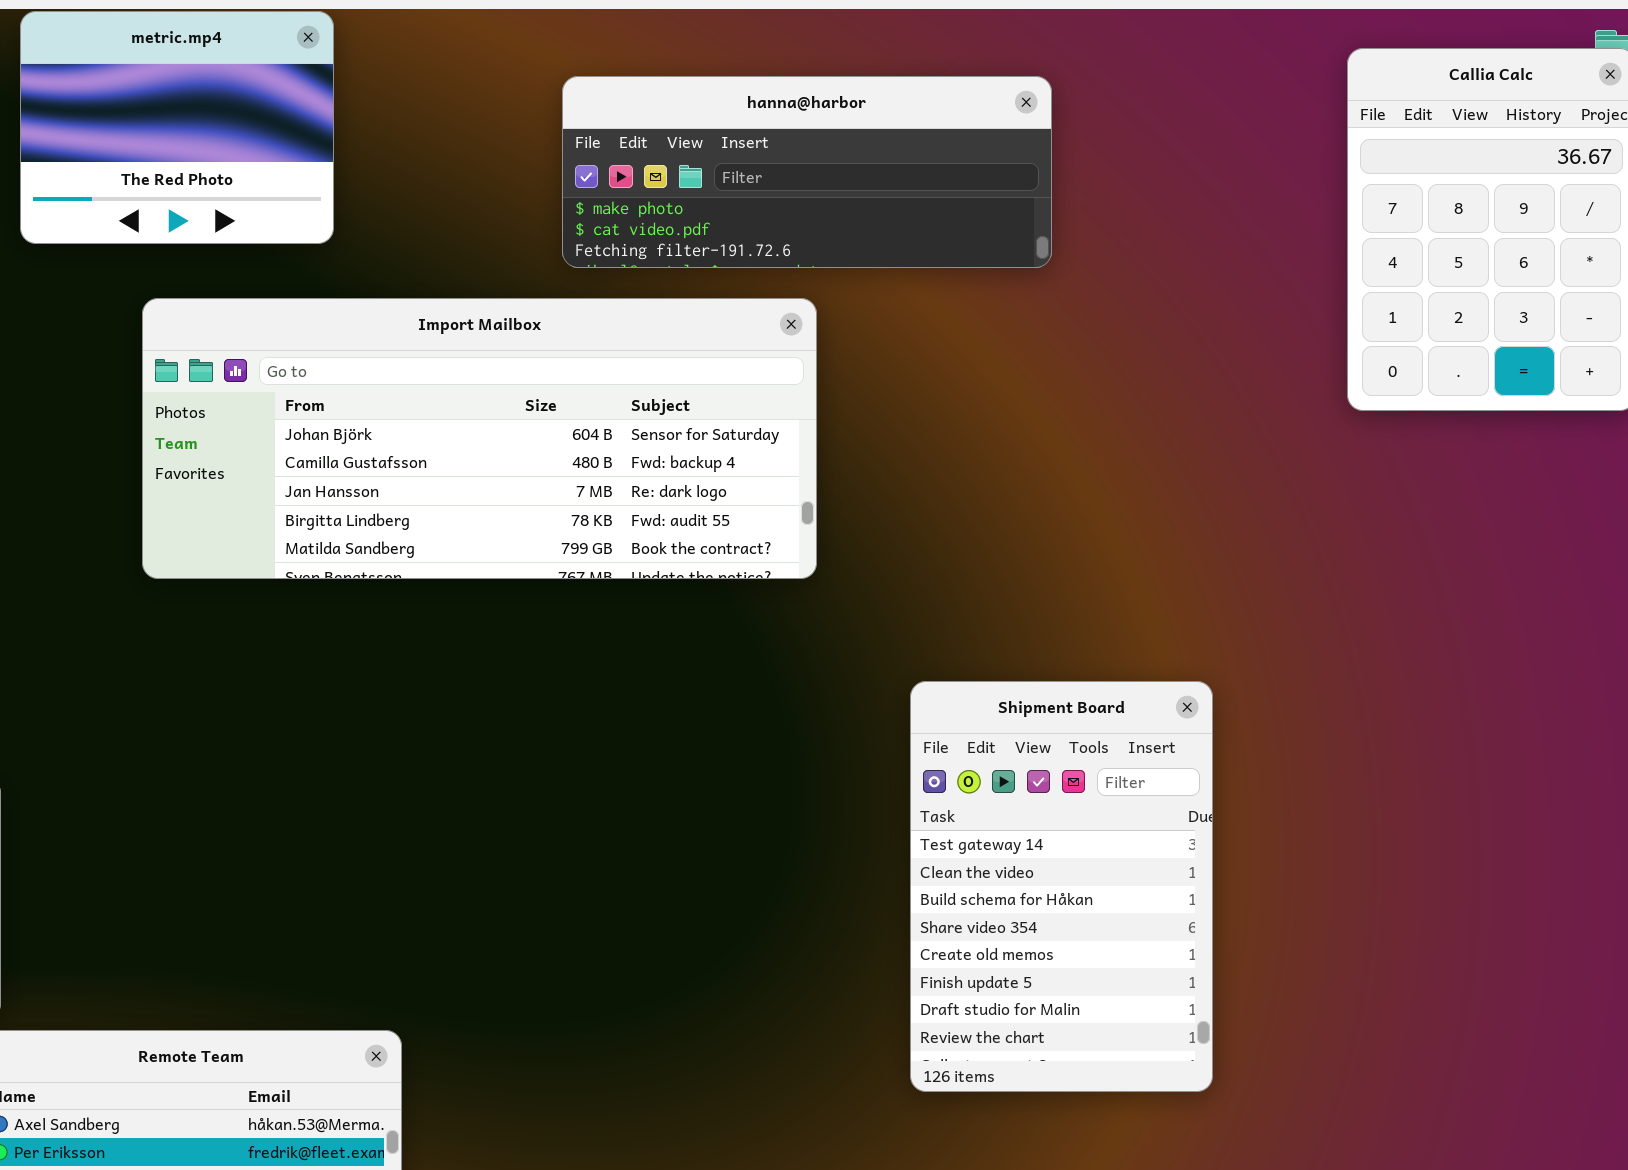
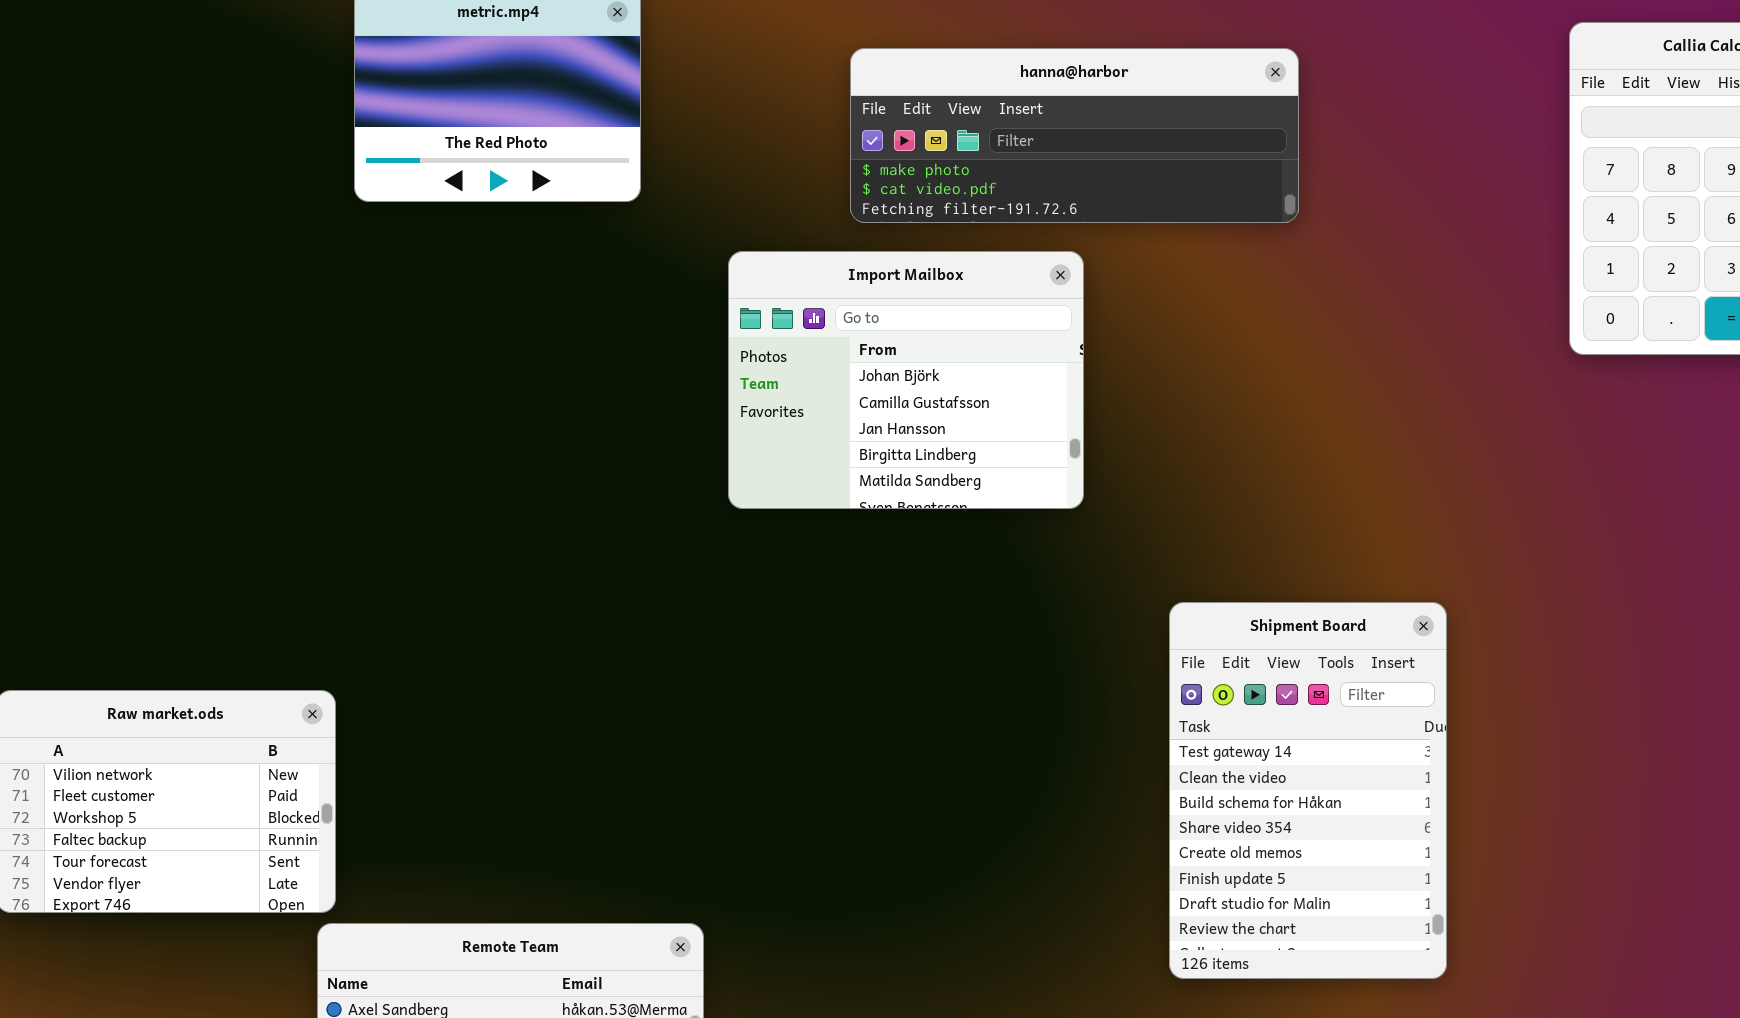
Import Mailbox: [142,298,817,579] -> [728,251,1084,509], resized

